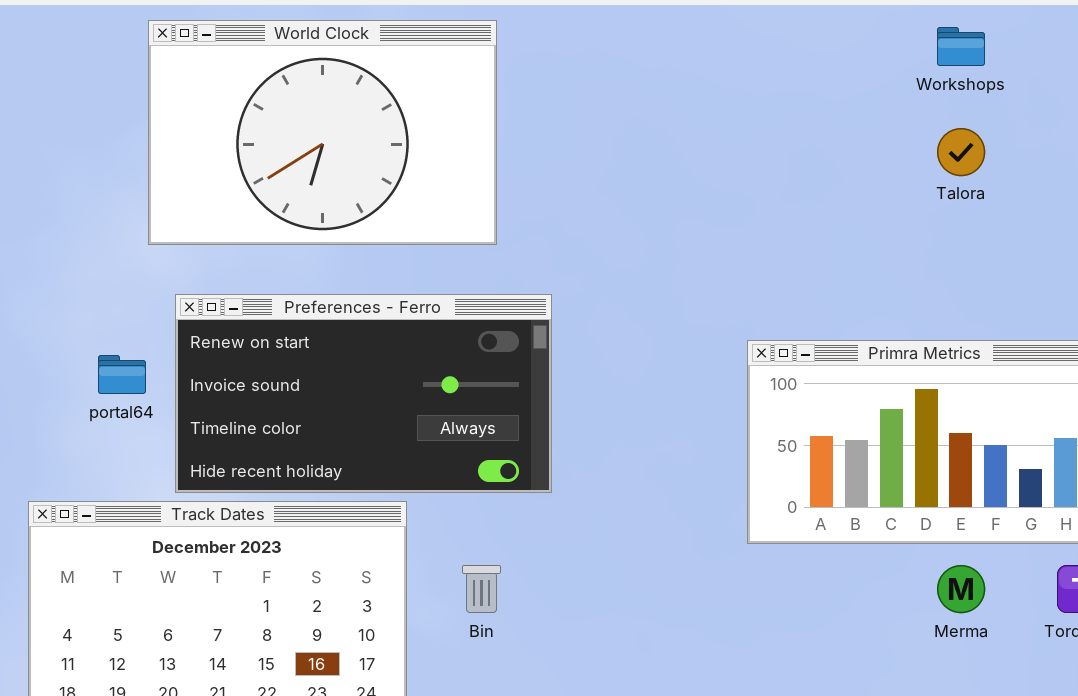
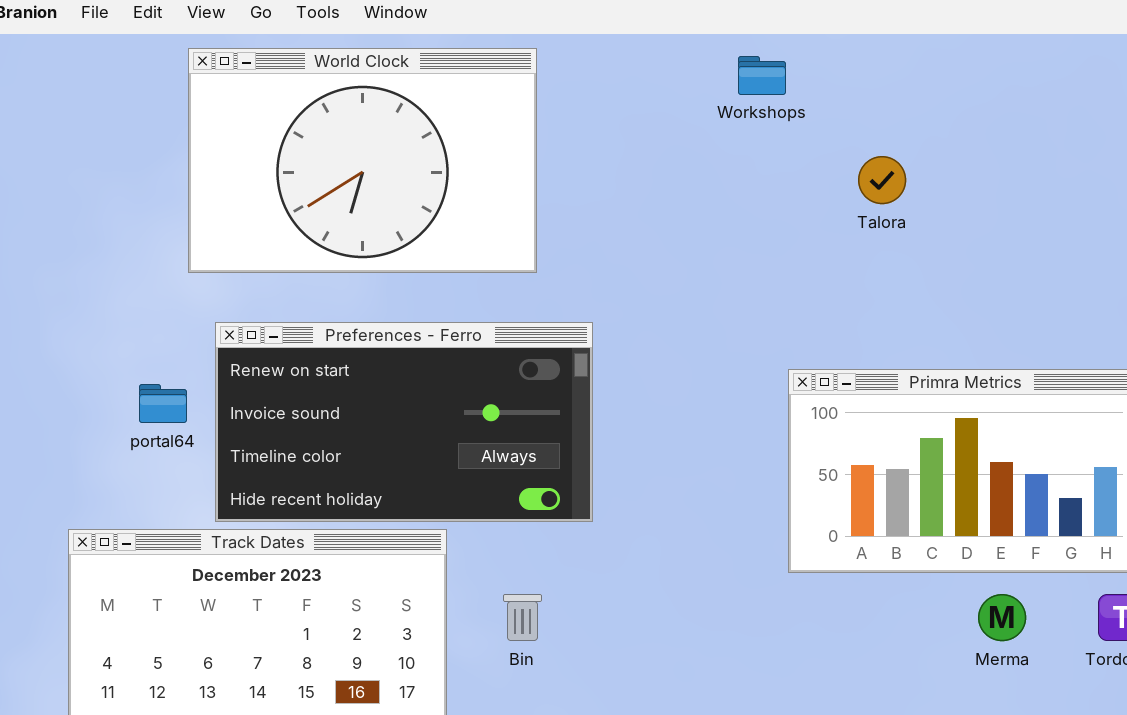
Workshops: [937,27,985,66] -> [738,56,786,95], moved
Talora: [937,128,985,176] -> [858,156,906,204], moved

